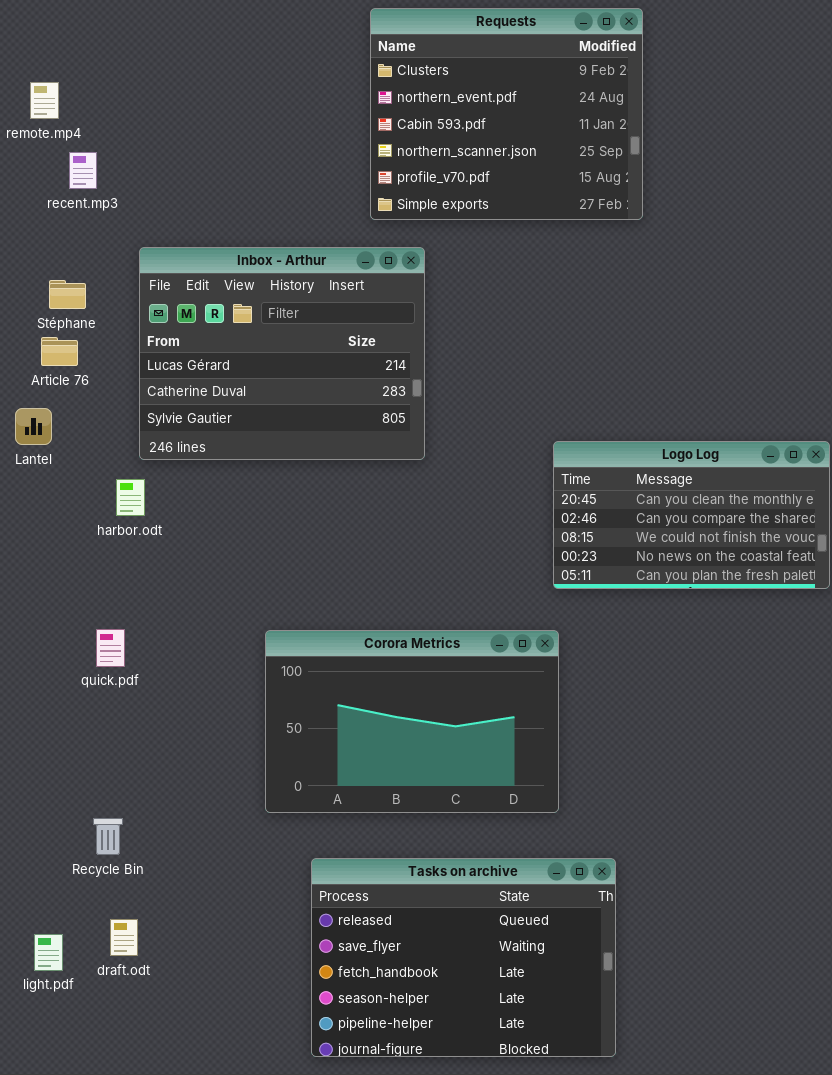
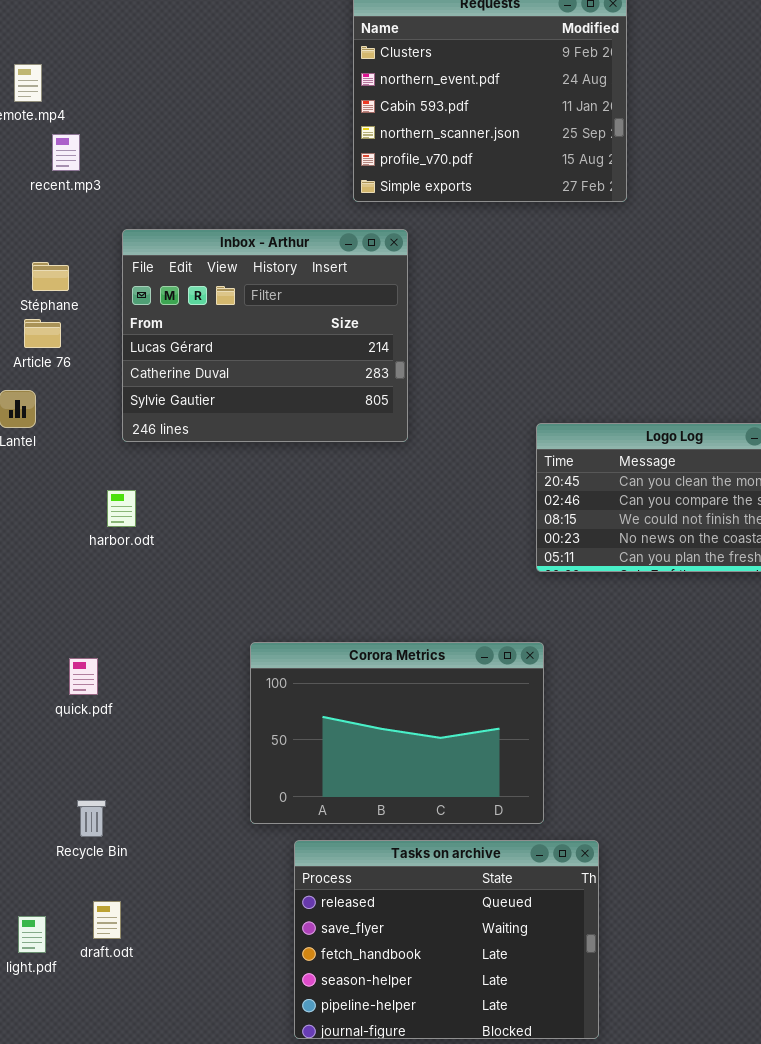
harbor.odt: [116,479,145,516] -> [107,490,136,527], moved
quick.pdf: [96,629,125,667] -> [69,658,98,695], moved
Corora Metrics: [265,630,559,813] -> [250,642,544,824], moved

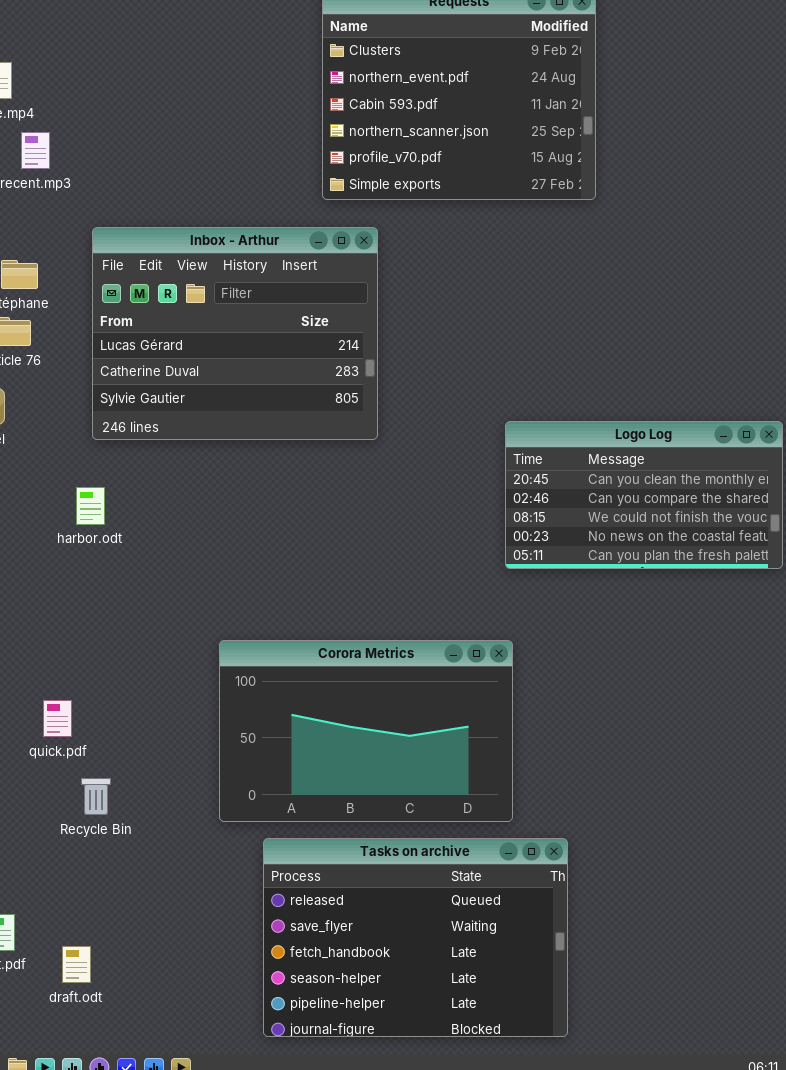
quick.pdf: [69,658,98,695] -> [43,700,72,737], moved
Recycle Bin: [77,800,106,837] -> [81,778,111,815], moved
draft.odt: [93,901,121,939] -> [62,946,91,983], moved

